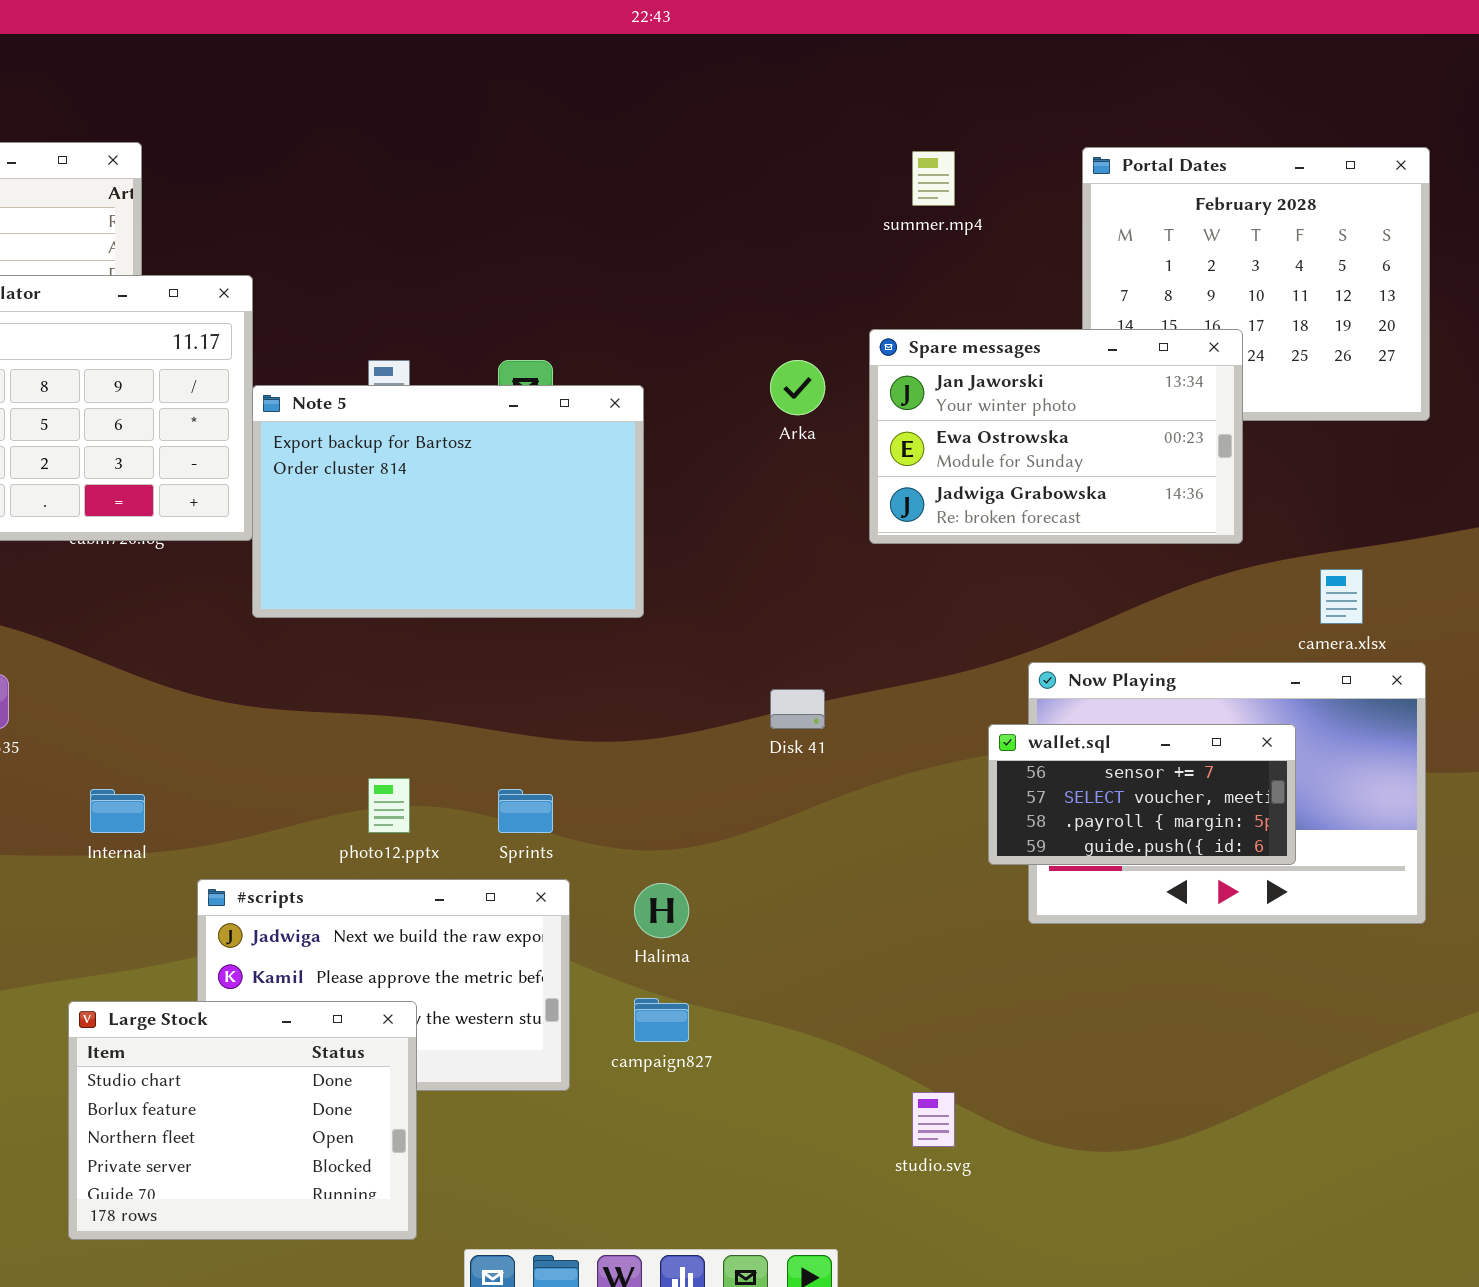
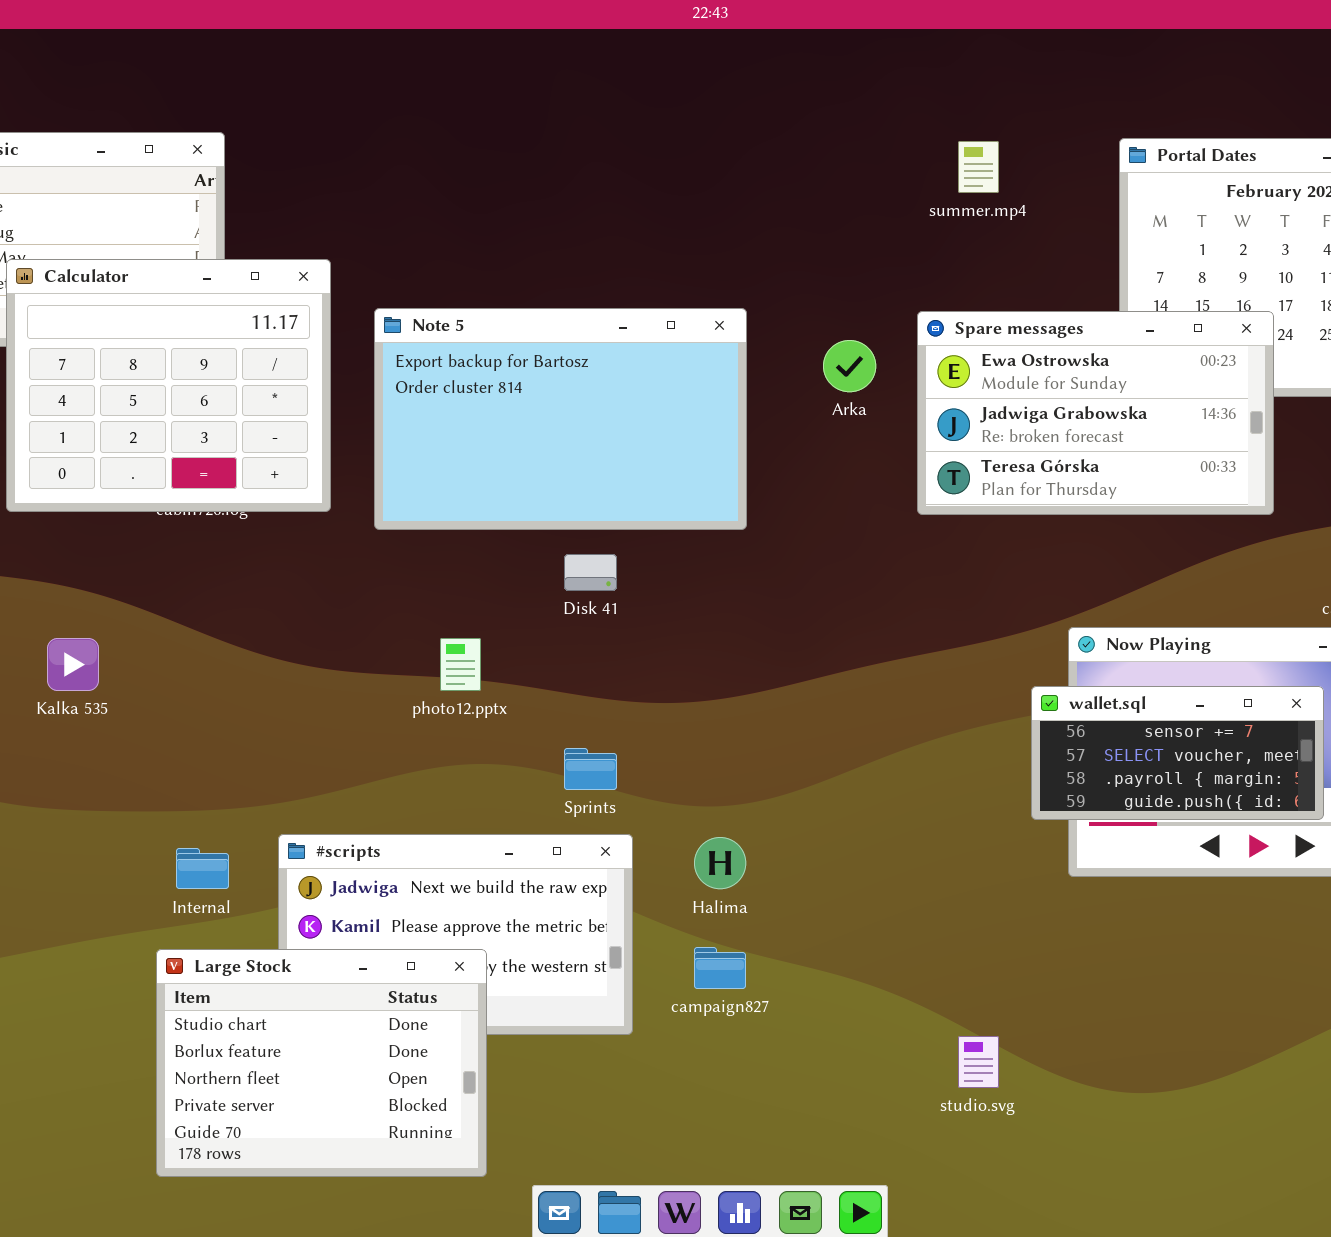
Spare messages: [869,329,1243,544] -> [917,311,1274,515], scrolled down 1 row
Note 5: [252,385,644,618] -> [374,308,747,530], moved
Disk 41: [770,689,825,729] -> [564,554,617,591], moved
photo12.pptx: [368,778,410,833] -> [440,638,481,691], moved
Internal: [90,789,145,833] -> [176,848,229,889], moved

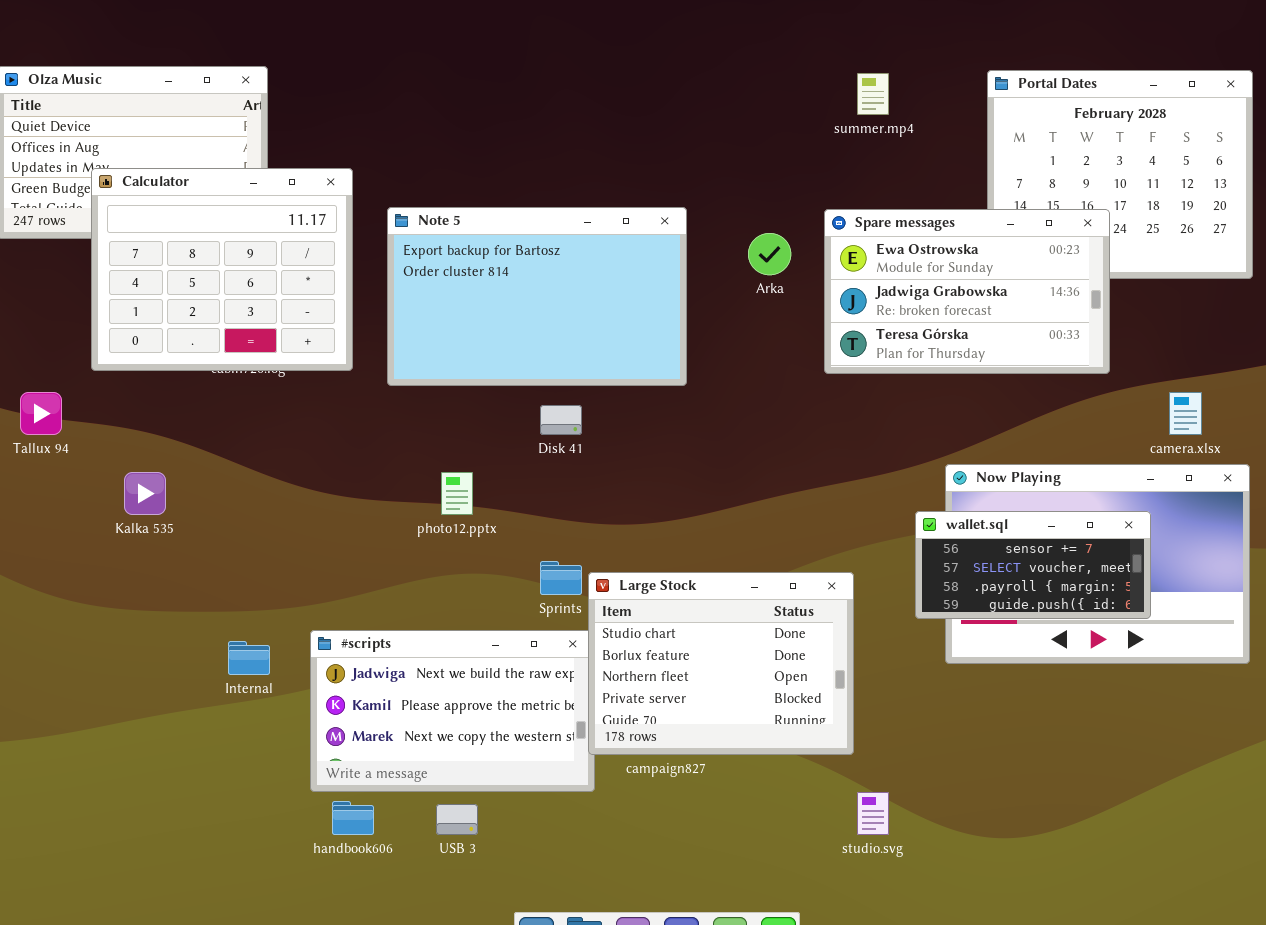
Large Stock: [156,949,487,1177] -> [588,572,854,755], moved

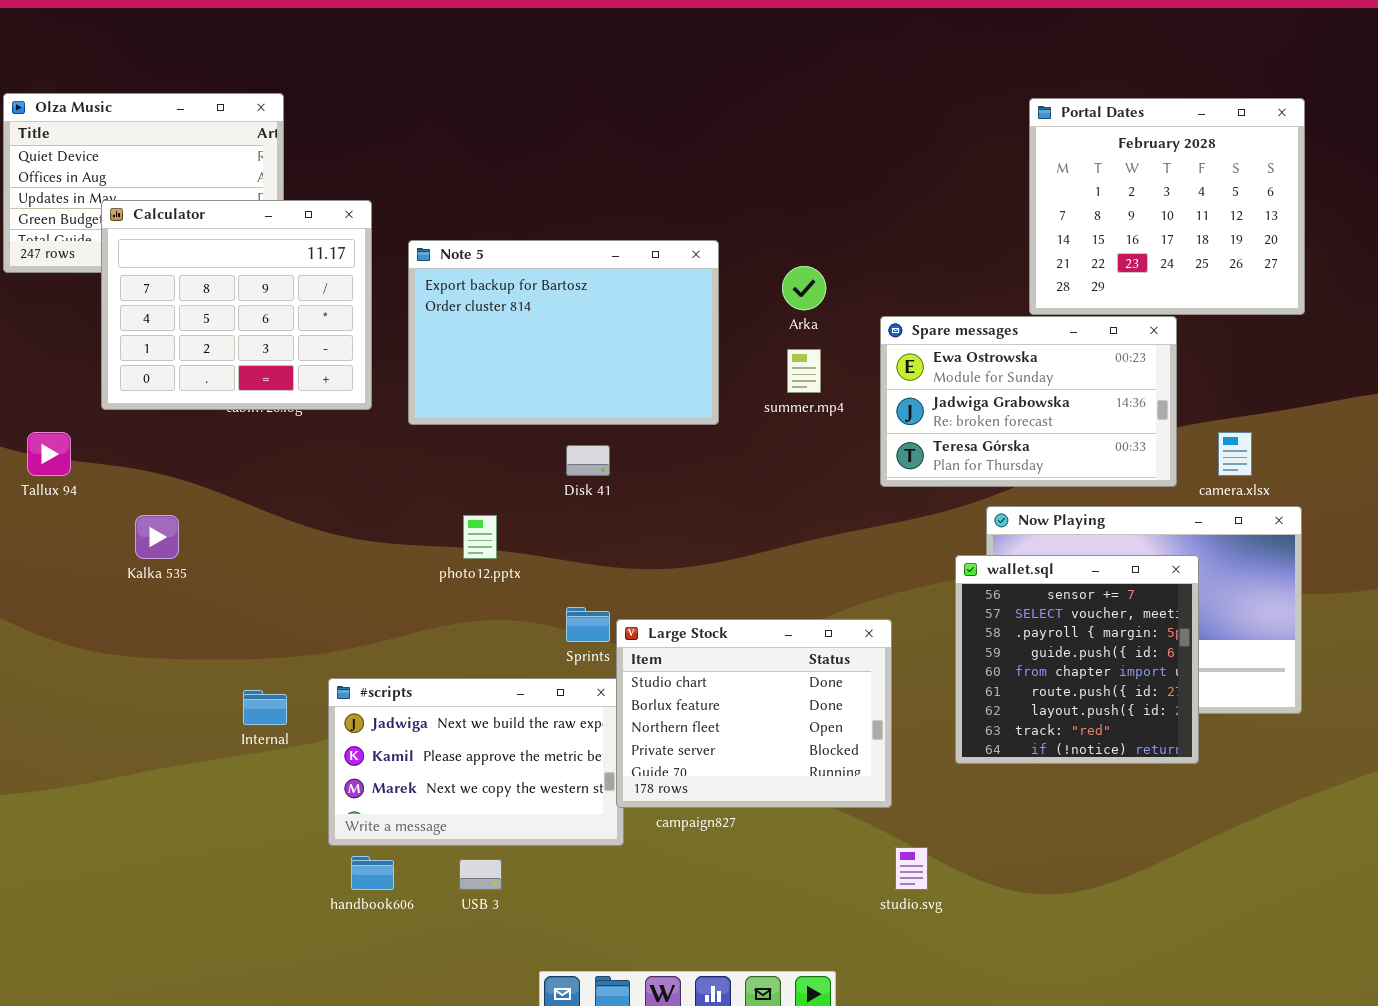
summer.mp4: [857,73,889,115] -> [787,349,821,393], moved
Spare messages: [824,209,1110,374] -> [880,316,1177,487], moved
wallet.sql: [915,511,1151,619] -> [955,555,1199,764], resized

